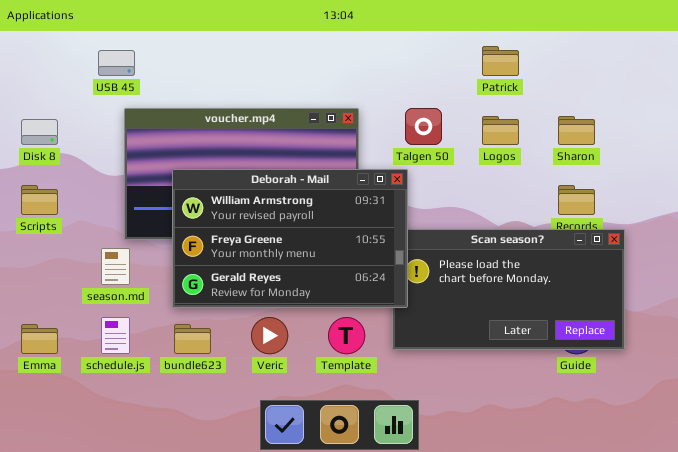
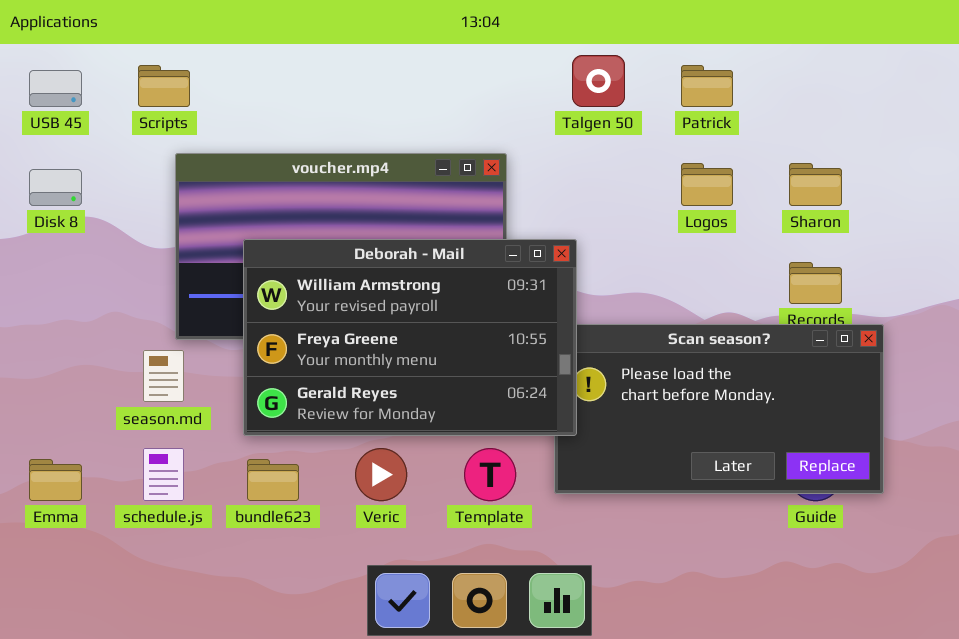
USB 45: [98,50,135,76] -> [29,70,82,107], moved
Talgen 50: [405,108,442,145] -> [572,55,625,107], moved
Scripts: [21,185,58,215] -> [138,65,190,107], moved

